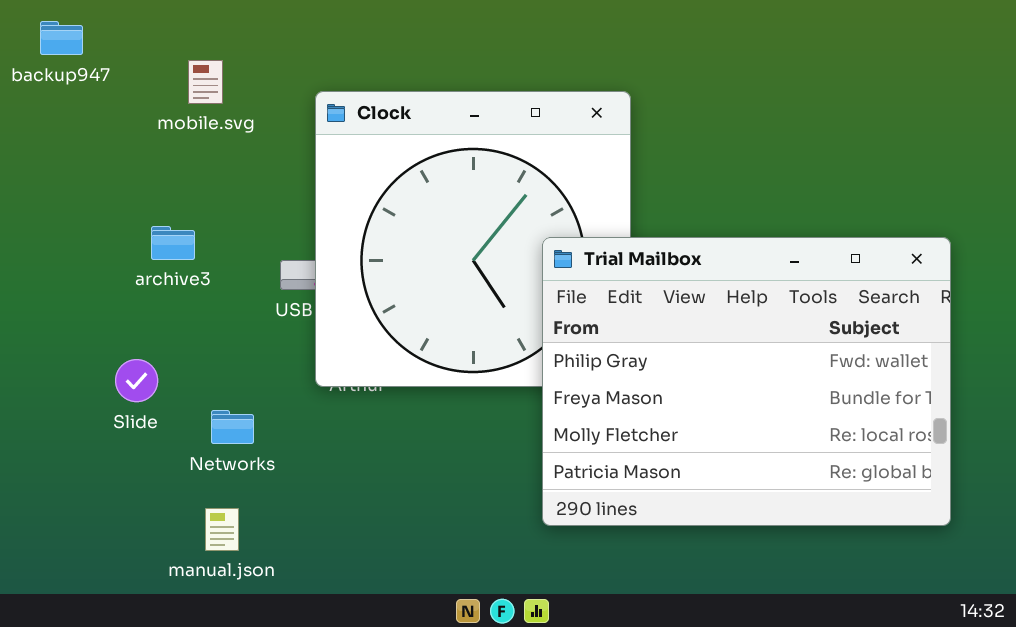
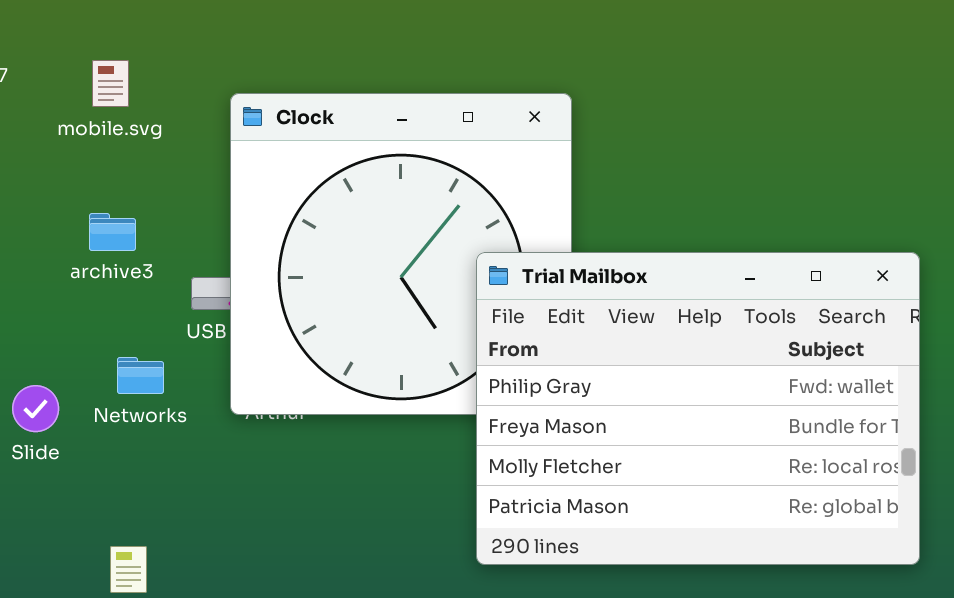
archive3: [151,226,195,260] -> [89,213,136,251], moved
Networks: [211,410,254,444] -> [117,357,164,394], moved

